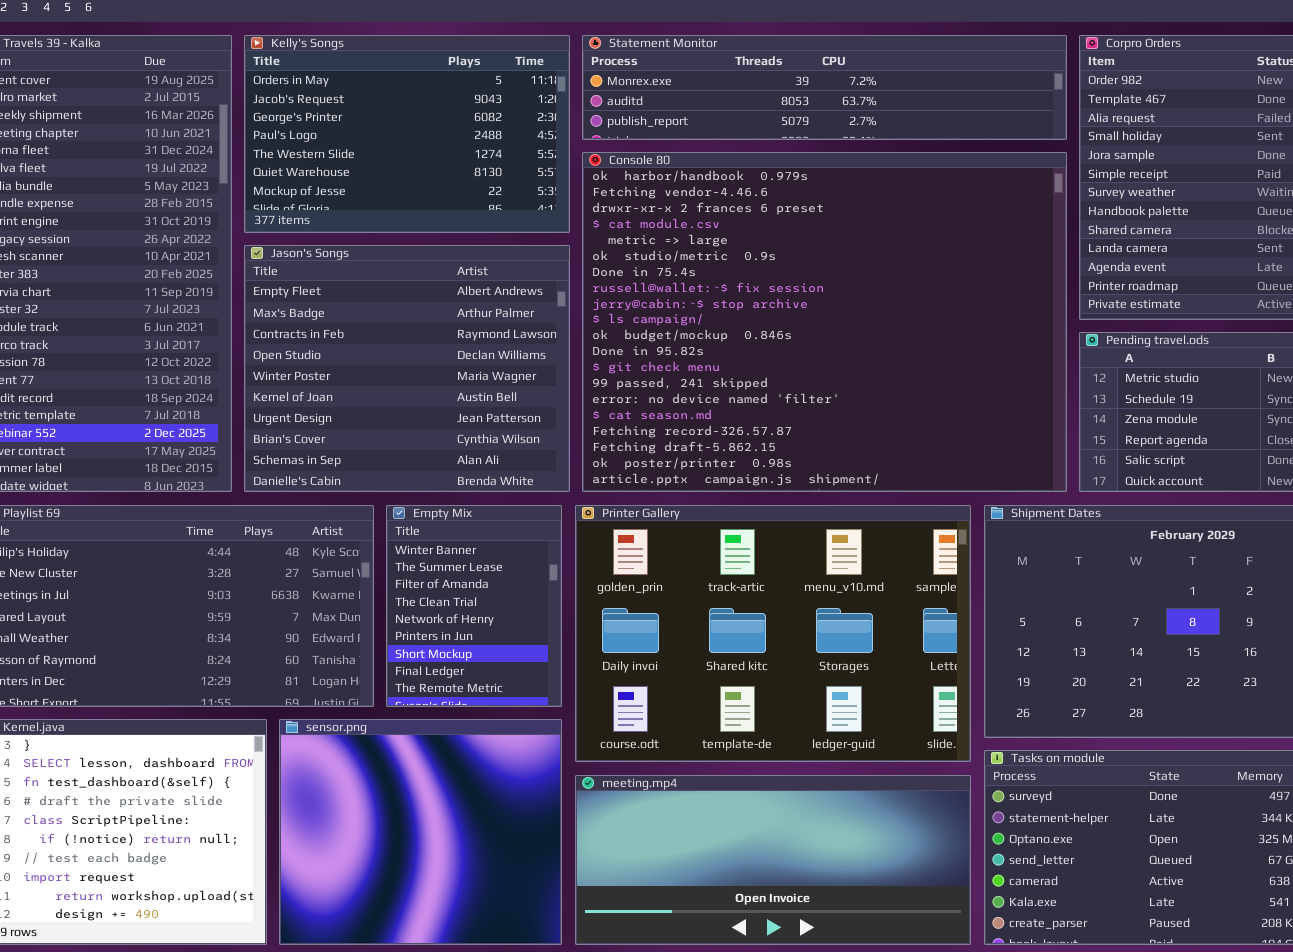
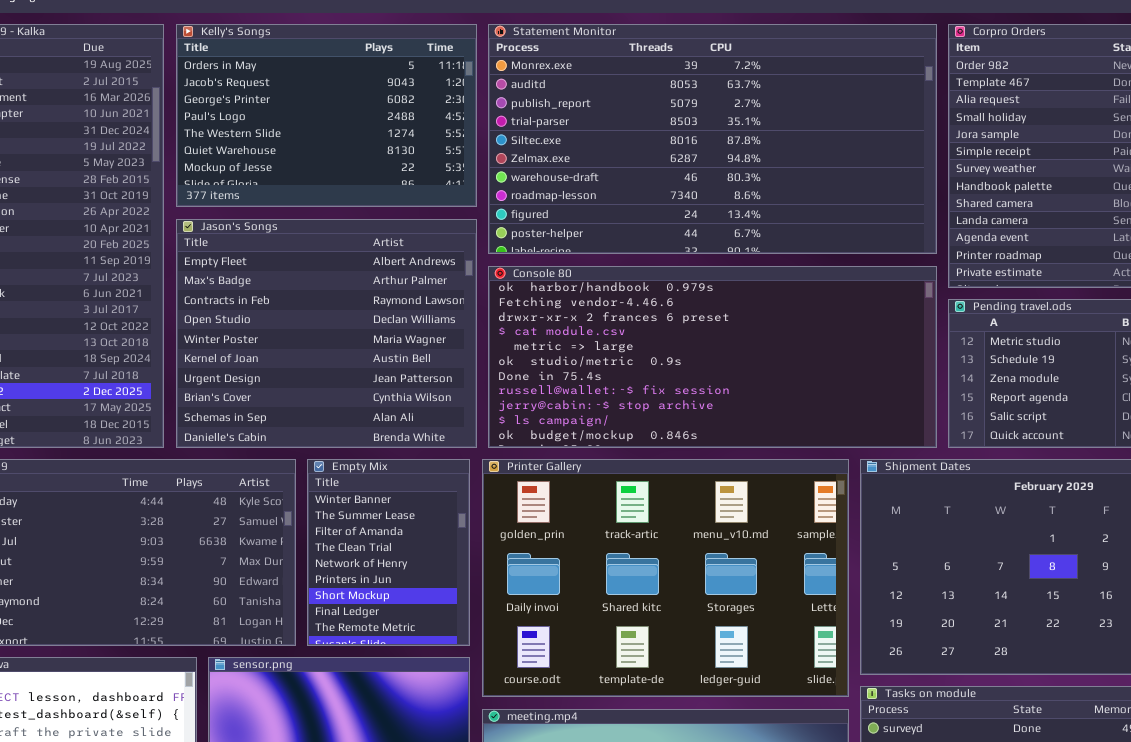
Statement Monitor: [582,35,1067,140] -> [488,24,937,254], resized
Console 80: [582,152,1067,492] -> [488,266,937,448], resized

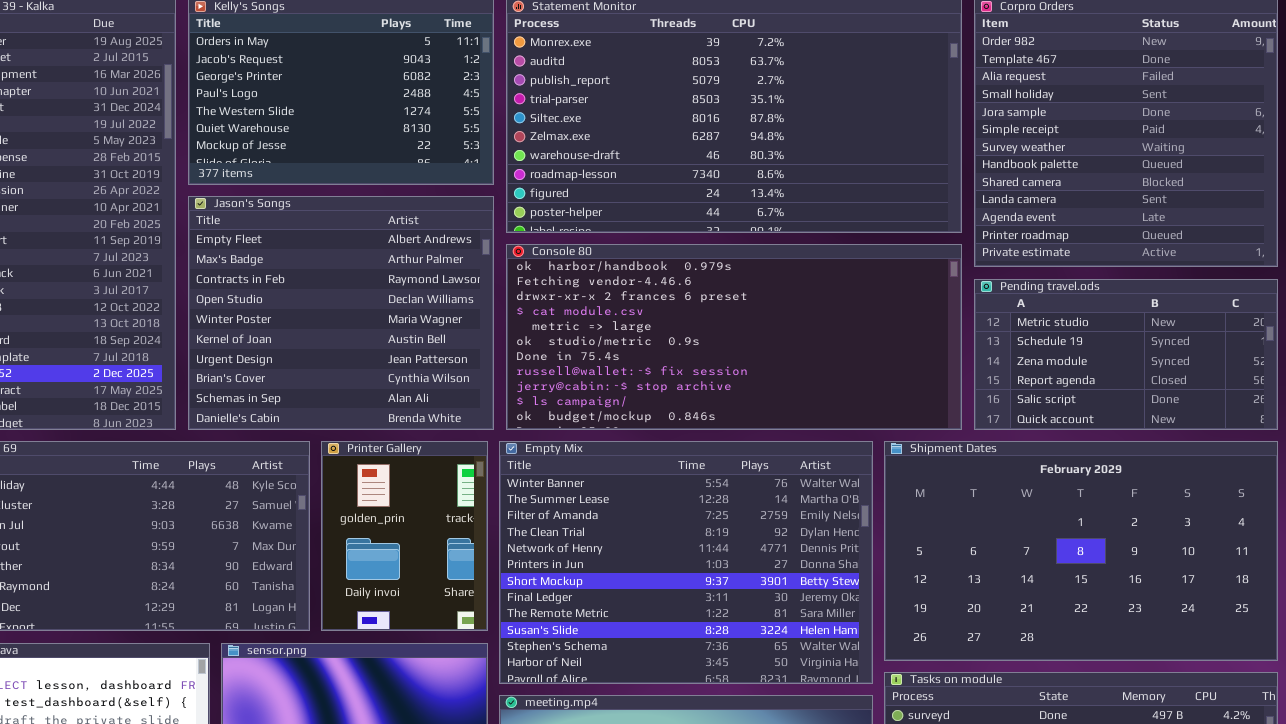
Empty Mix: [307,459,470,646] -> [499,441,873,684], moved, resized
Printer Gallery: [482,459,849,697] -> [321,441,488,631], moved, resized

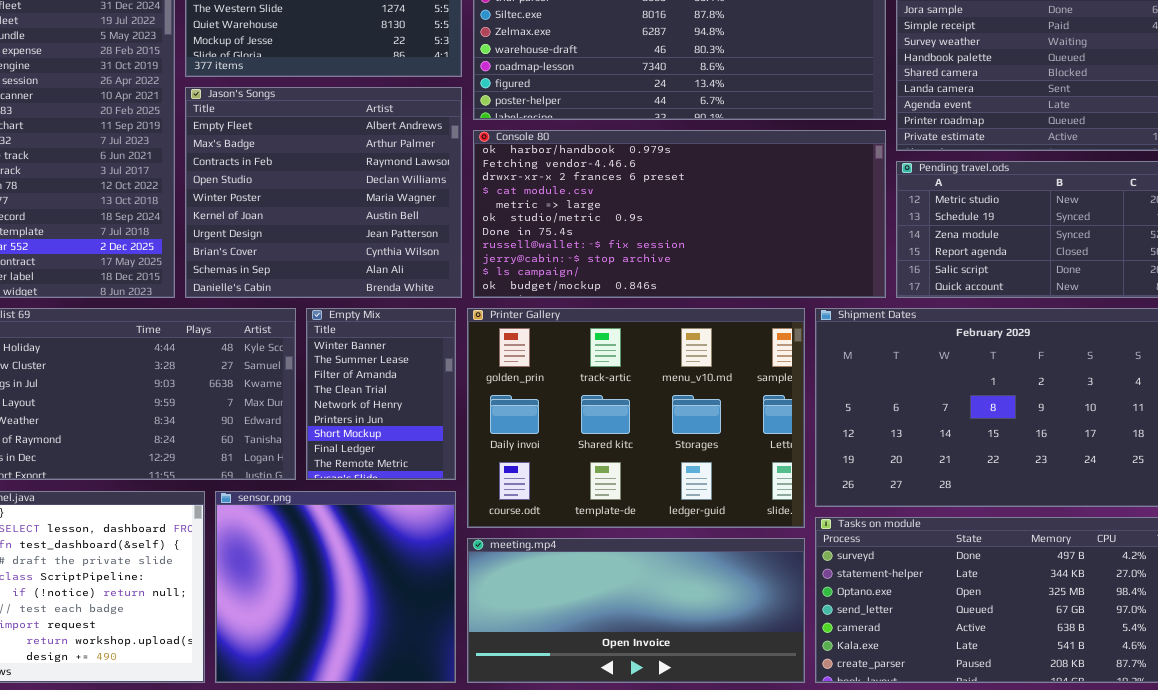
Printer Gallery: [321,441,488,631] -> [467,308,805,528], moved, resized
Empty Mix: [499,441,873,684] -> [306,308,456,480], moved, resized

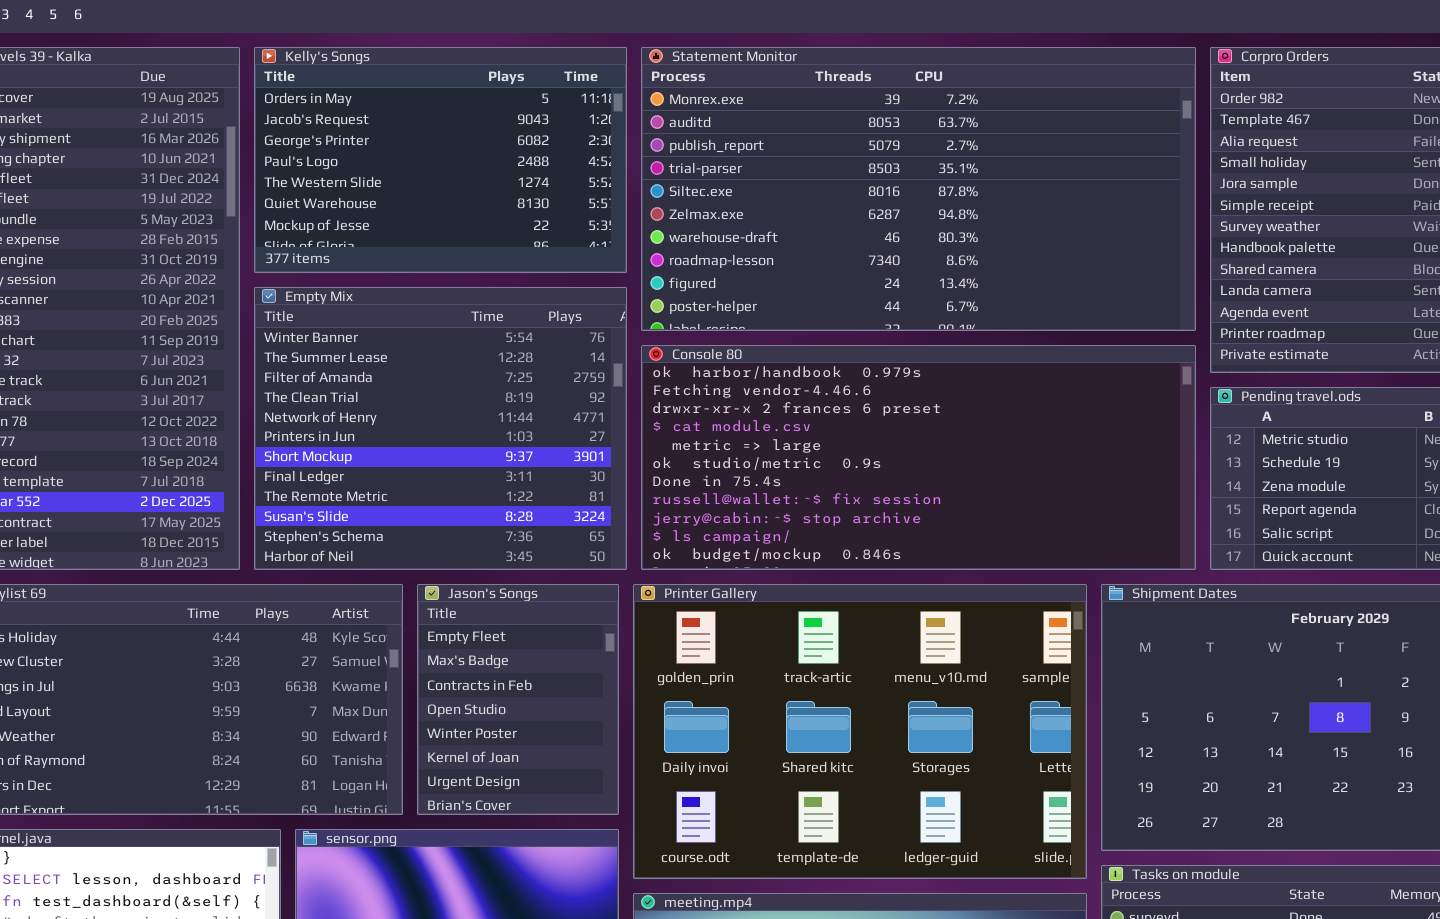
Jason's Songs: [185,87,462,298] -> [417,584,619,815], moved, resized
Empty Mix: [306,308,456,480] -> [254,287,627,570], moved, resized

